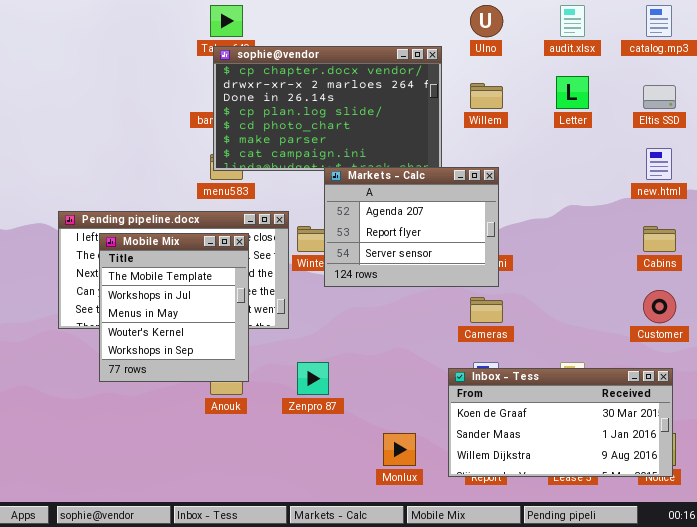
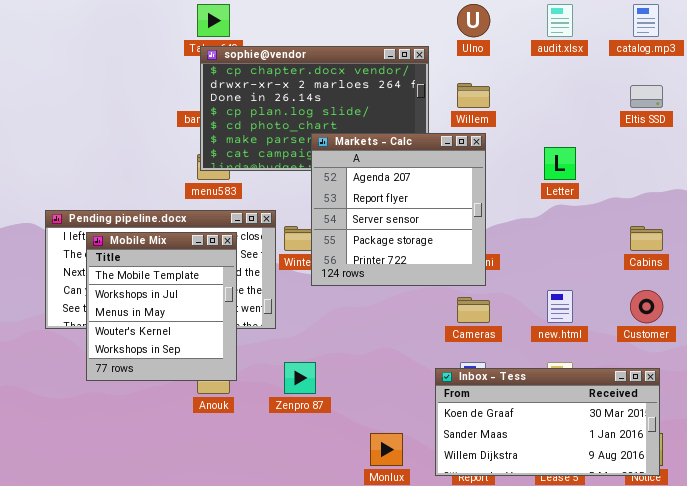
Letter: [556,76,589,109] -> [544,147,576,180], moved
new.html: [646,148,672,180] -> [547,290,573,323], moved
Markets - Calc: [324,167,499,287] -> [311,133,486,286], resized

